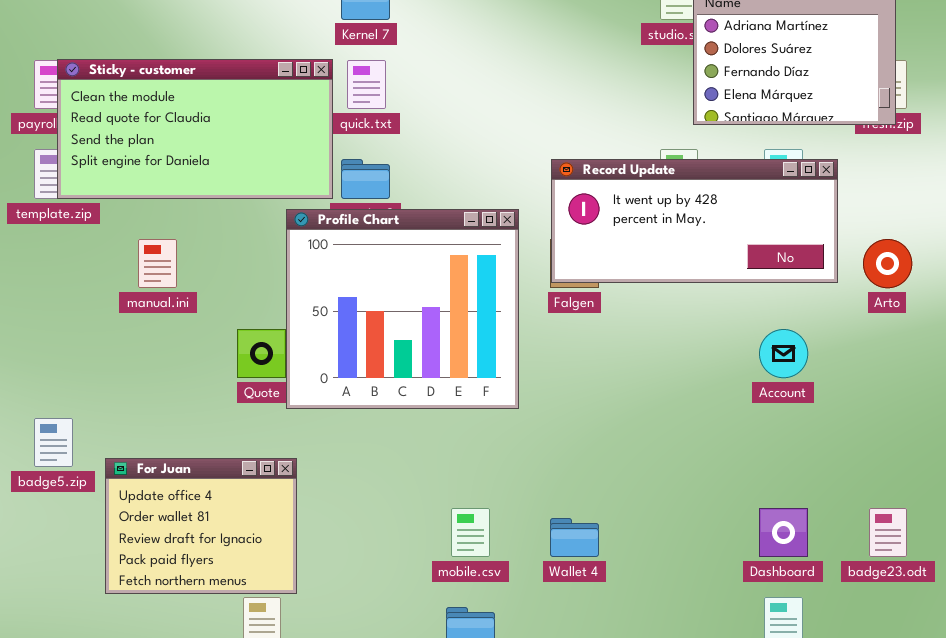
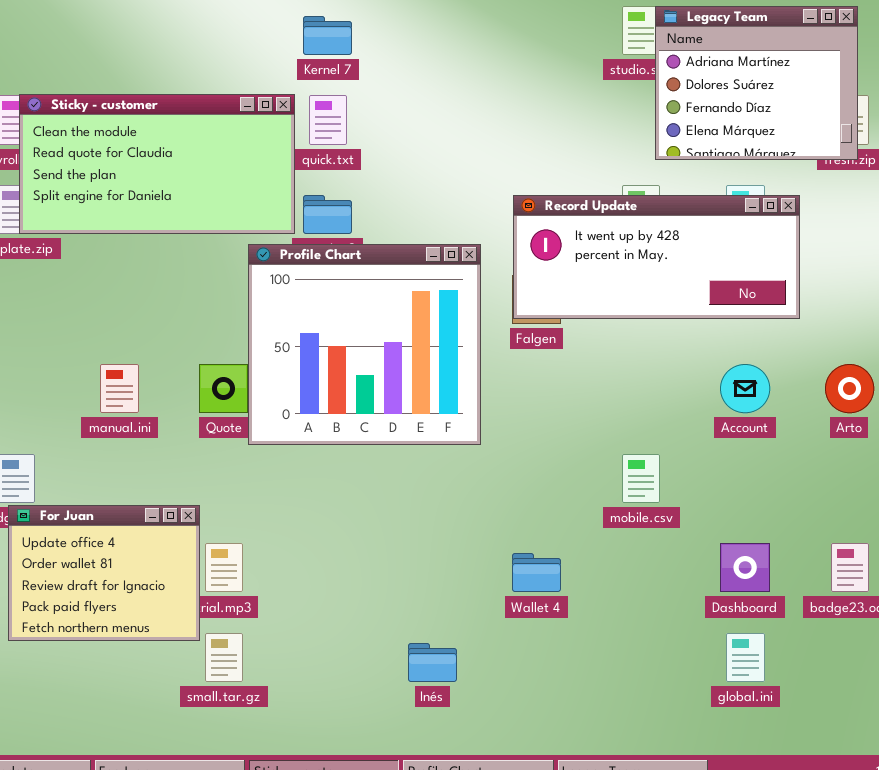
manual.ini: [138,239,177,288] -> [100,364,139,413], moved
Arto: [863,239,912,288] -> [825,364,874,413], moved
For Juan: [105,458,297,594] -> [8,505,200,641], moved
mobile.csv: [451,508,490,557] -> [622,454,660,503], moved

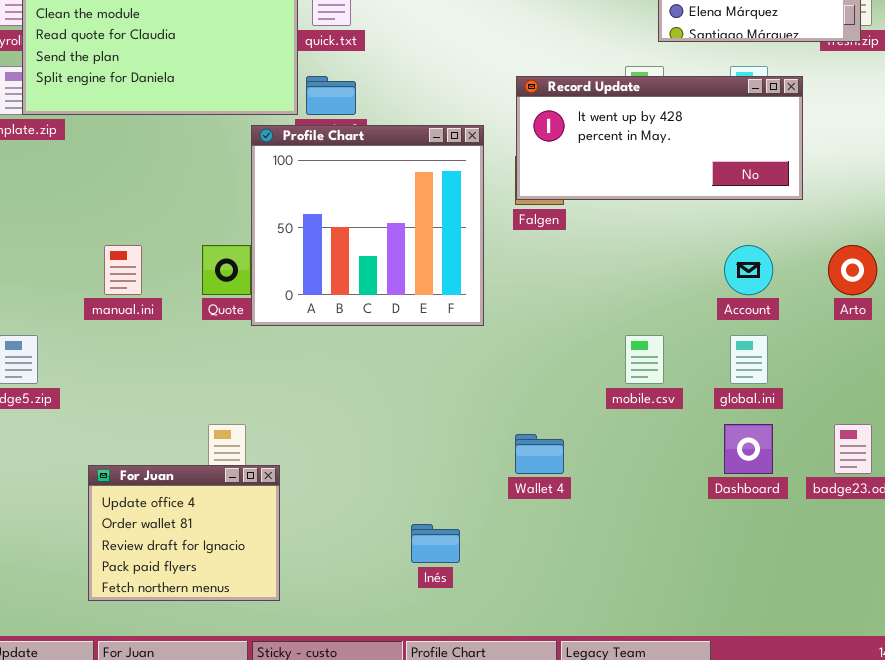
For Juan: [8,505,200,641] -> [88,465,280,601], moved
global.ini: [726,633,765,682] -> [730,335,768,384], moved

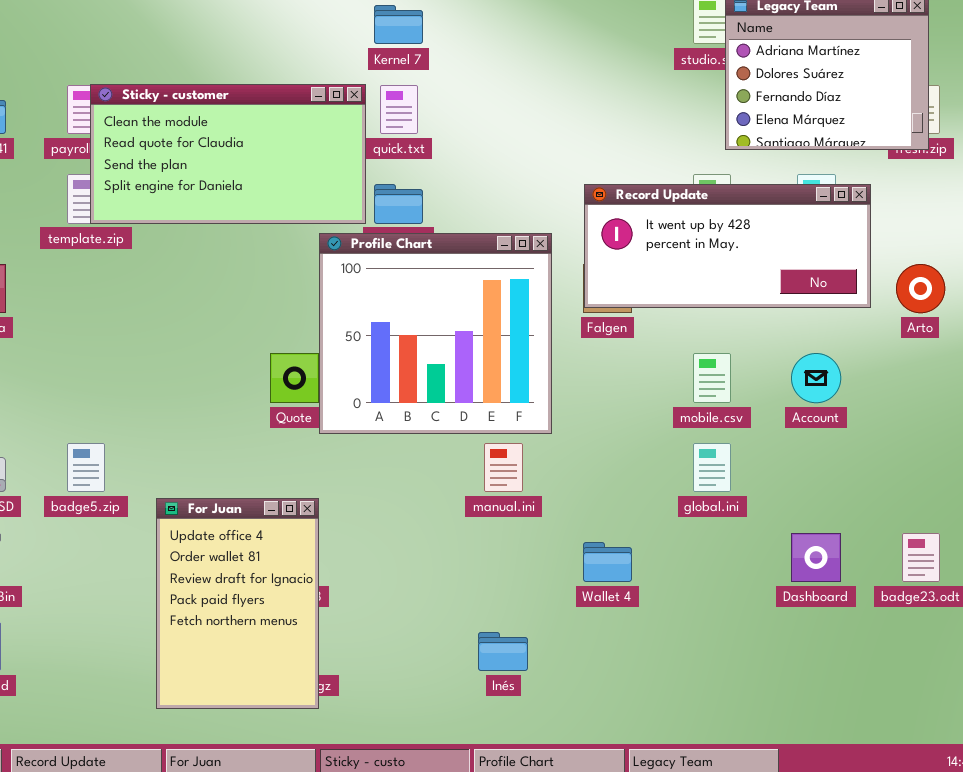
manual.ini: [104,245,142,295] -> [484,443,523,492], moved
Arto: [828,245,877,295] -> [896,264,945,313], moved
mobile.csv: [625,335,664,384] -> [693,353,731,403], moved
global.ini: [730,335,768,384] -> [693,443,731,492], moved
For Juan: [88,465,280,601] -> [156,498,319,709], resized

